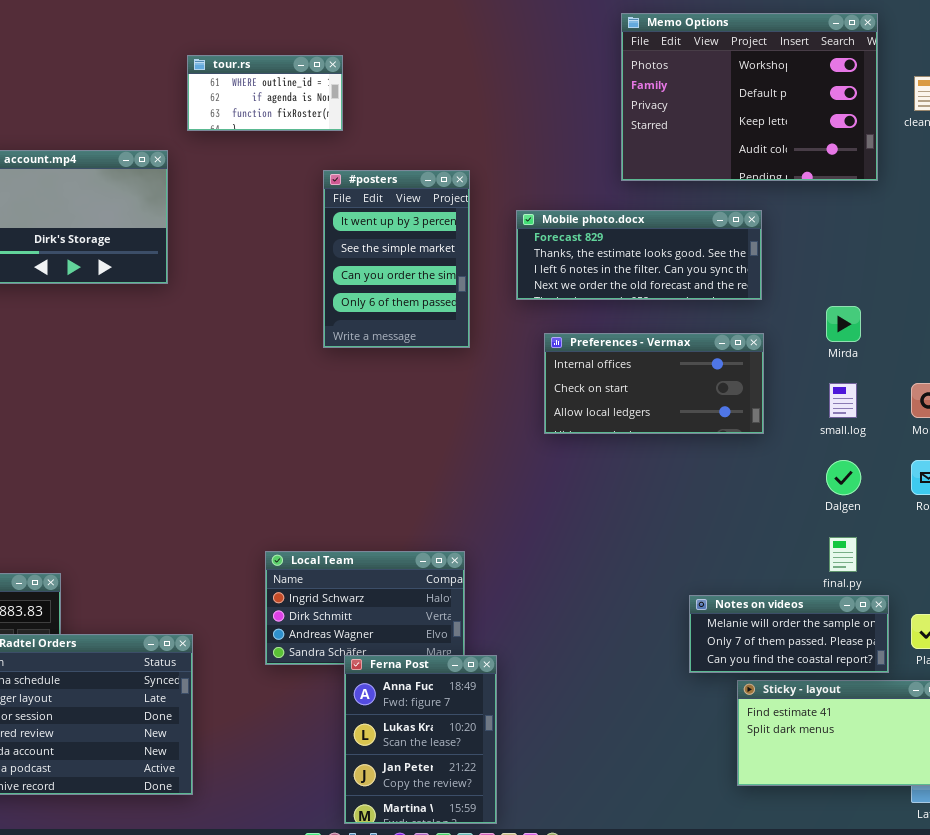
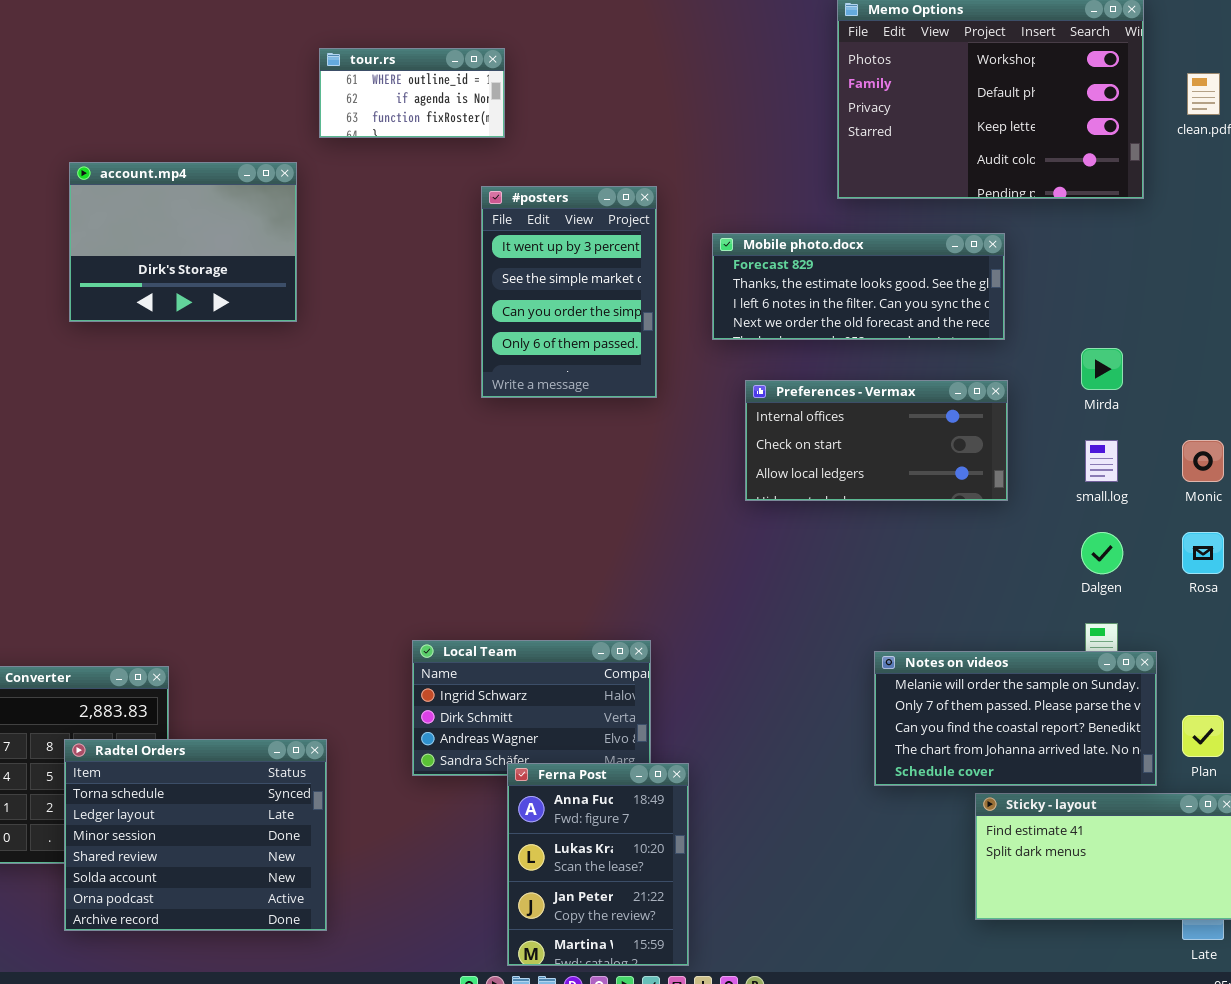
Notes on videos: [689,595,889,673] -> [874,651,1157,786], resized

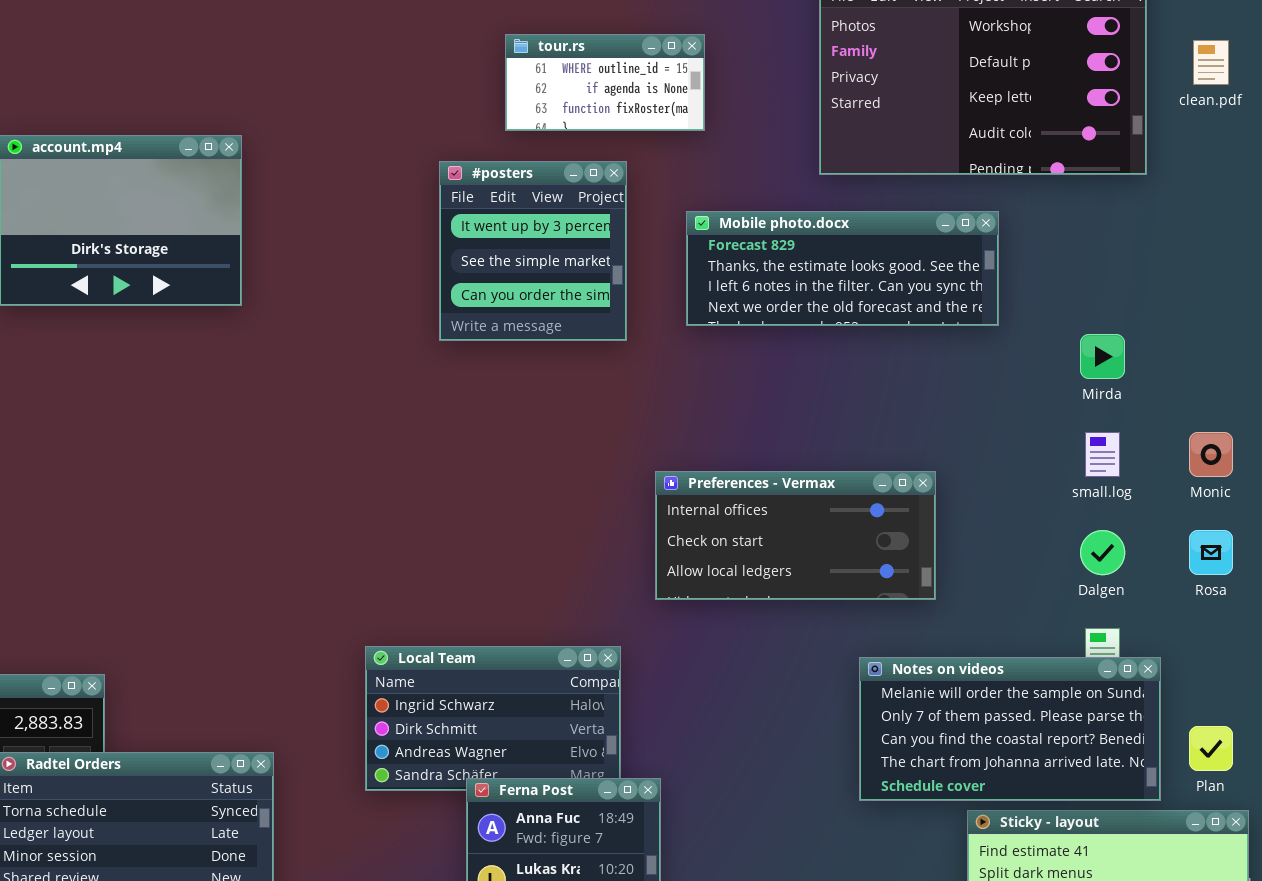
tour.rs: [319,48,505,138] -> [505,34,705,131], moved
#posters: [481,186,657,398] -> [439,161,627,341], resized
Preferences - Vermax: [745,380,1008,501] -> [655,471,936,600], moved

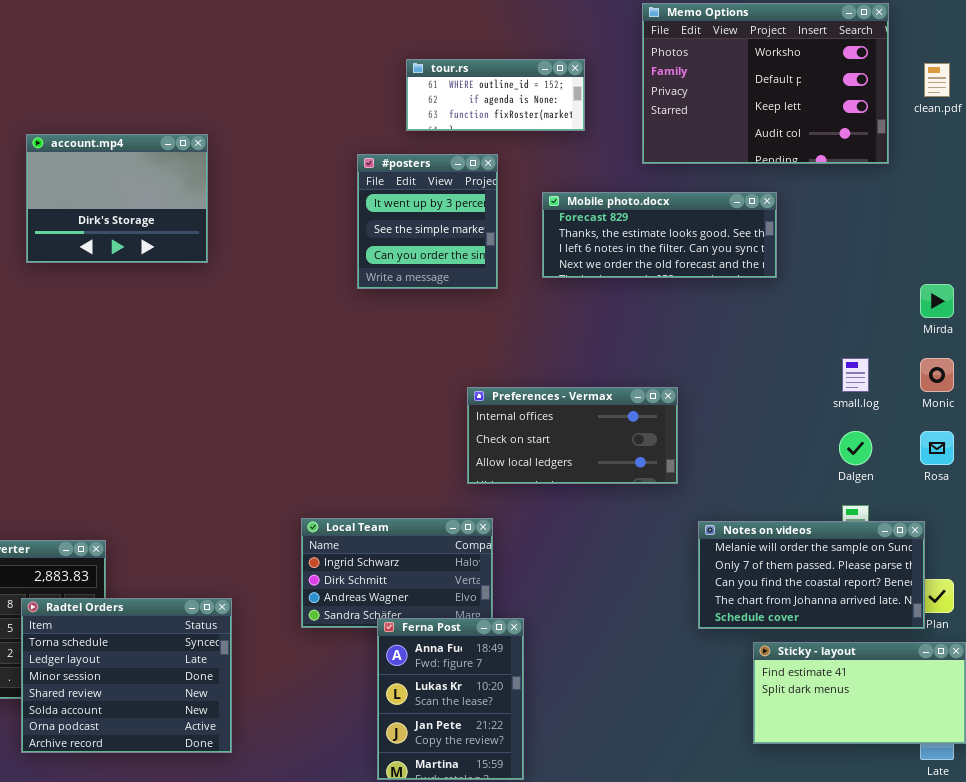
tour.rs: [505,34,705,131] -> [406,59,585,131], resized
Mirda: [1080,334,1125,379] -> [920,284,954,318], moved
Preferences - Vermax: [655,471,936,600] -> [467,387,678,484], moved
Notes on videos: [859,657,1161,801] -> [698,521,925,629], moved

